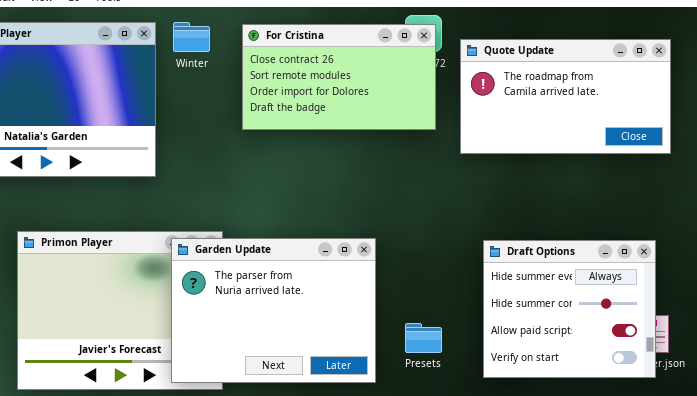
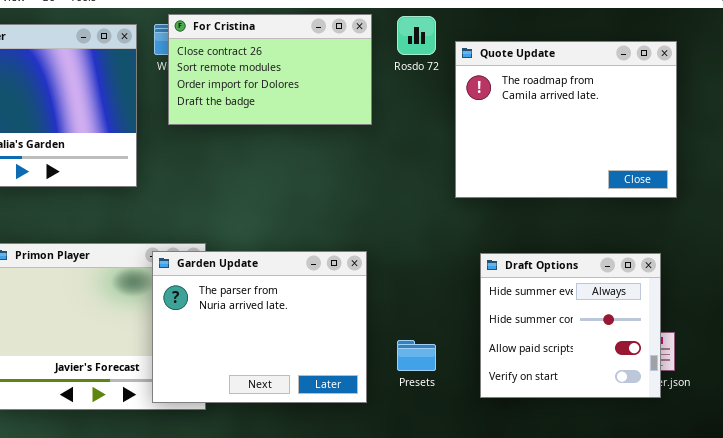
For Cristina: [242,24,436,130] -> [168,14,372,125], moved
Quote Update: [460,39,671,154] -> [455,41,677,198], resized

